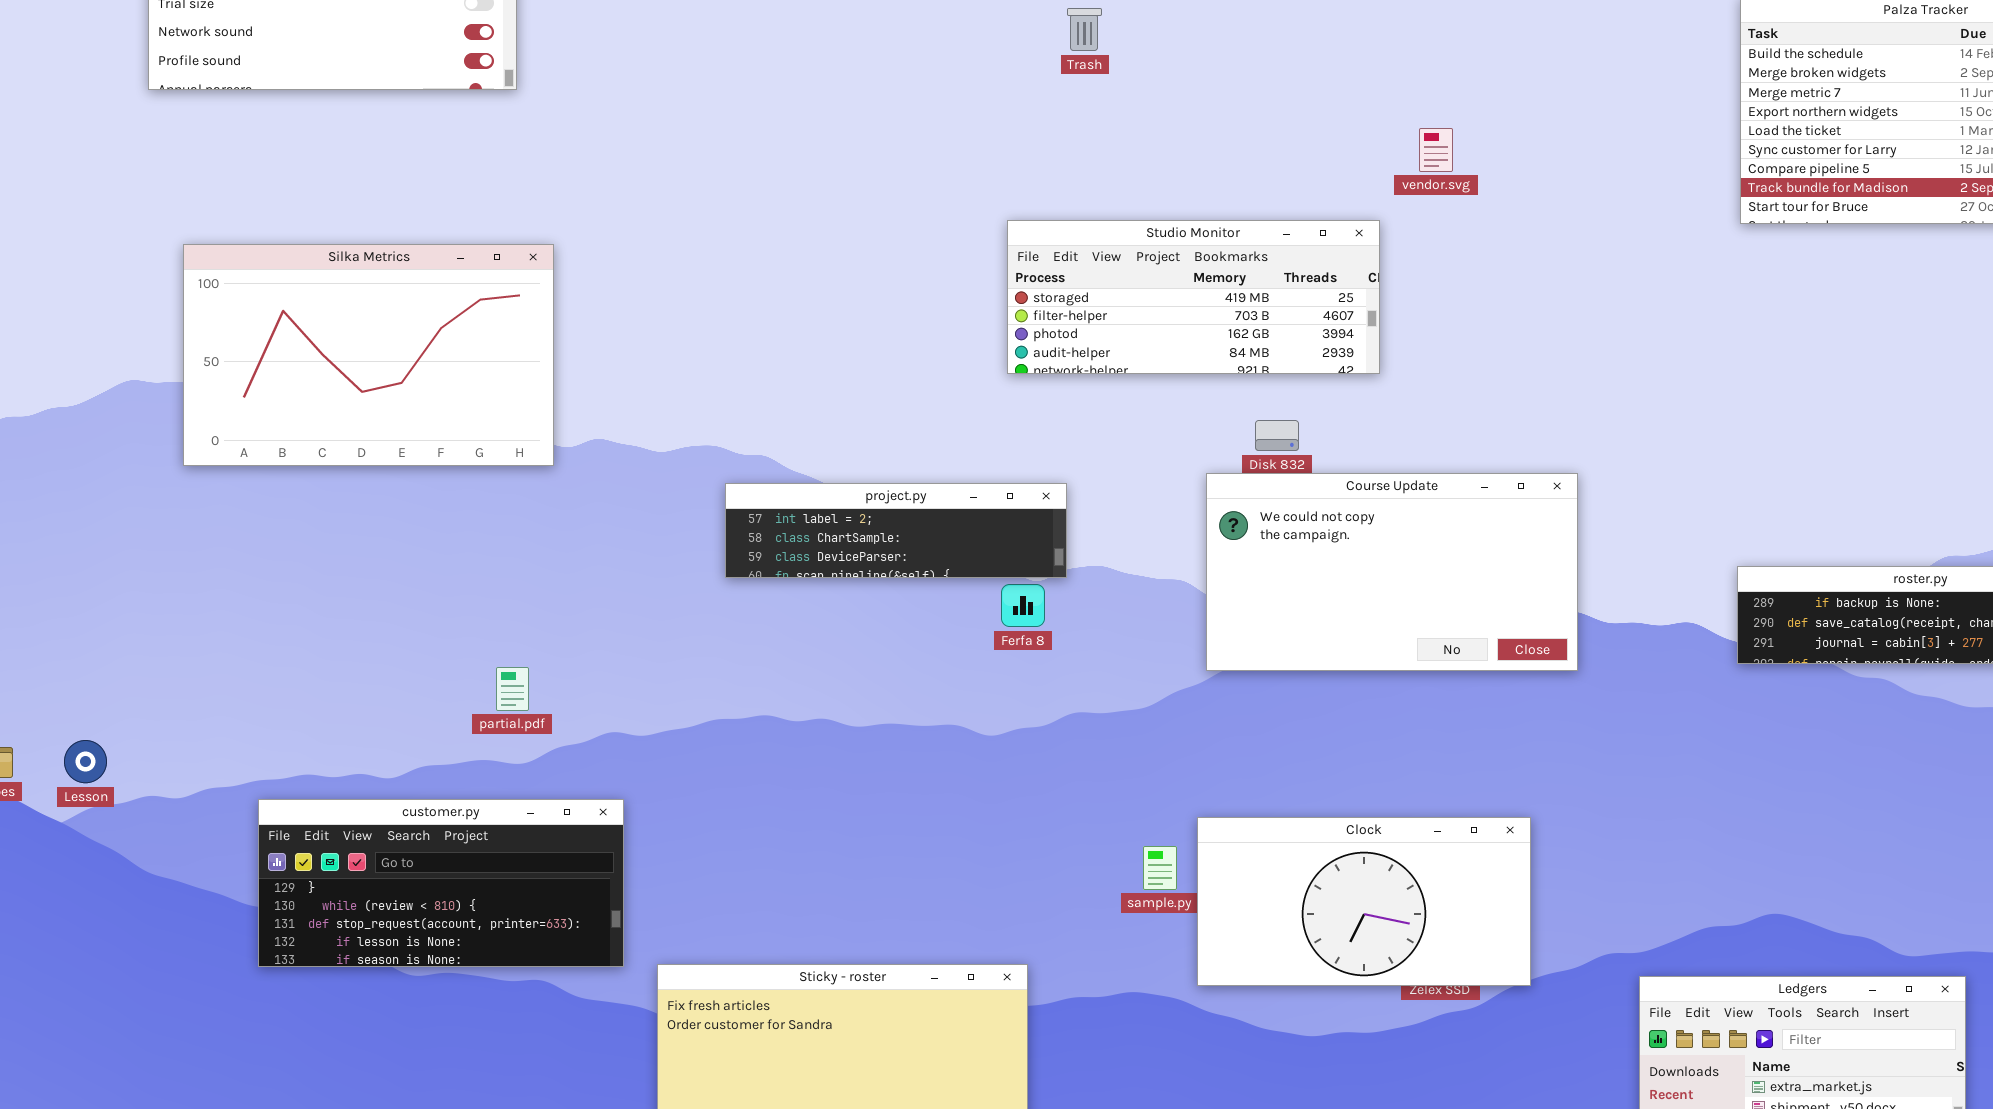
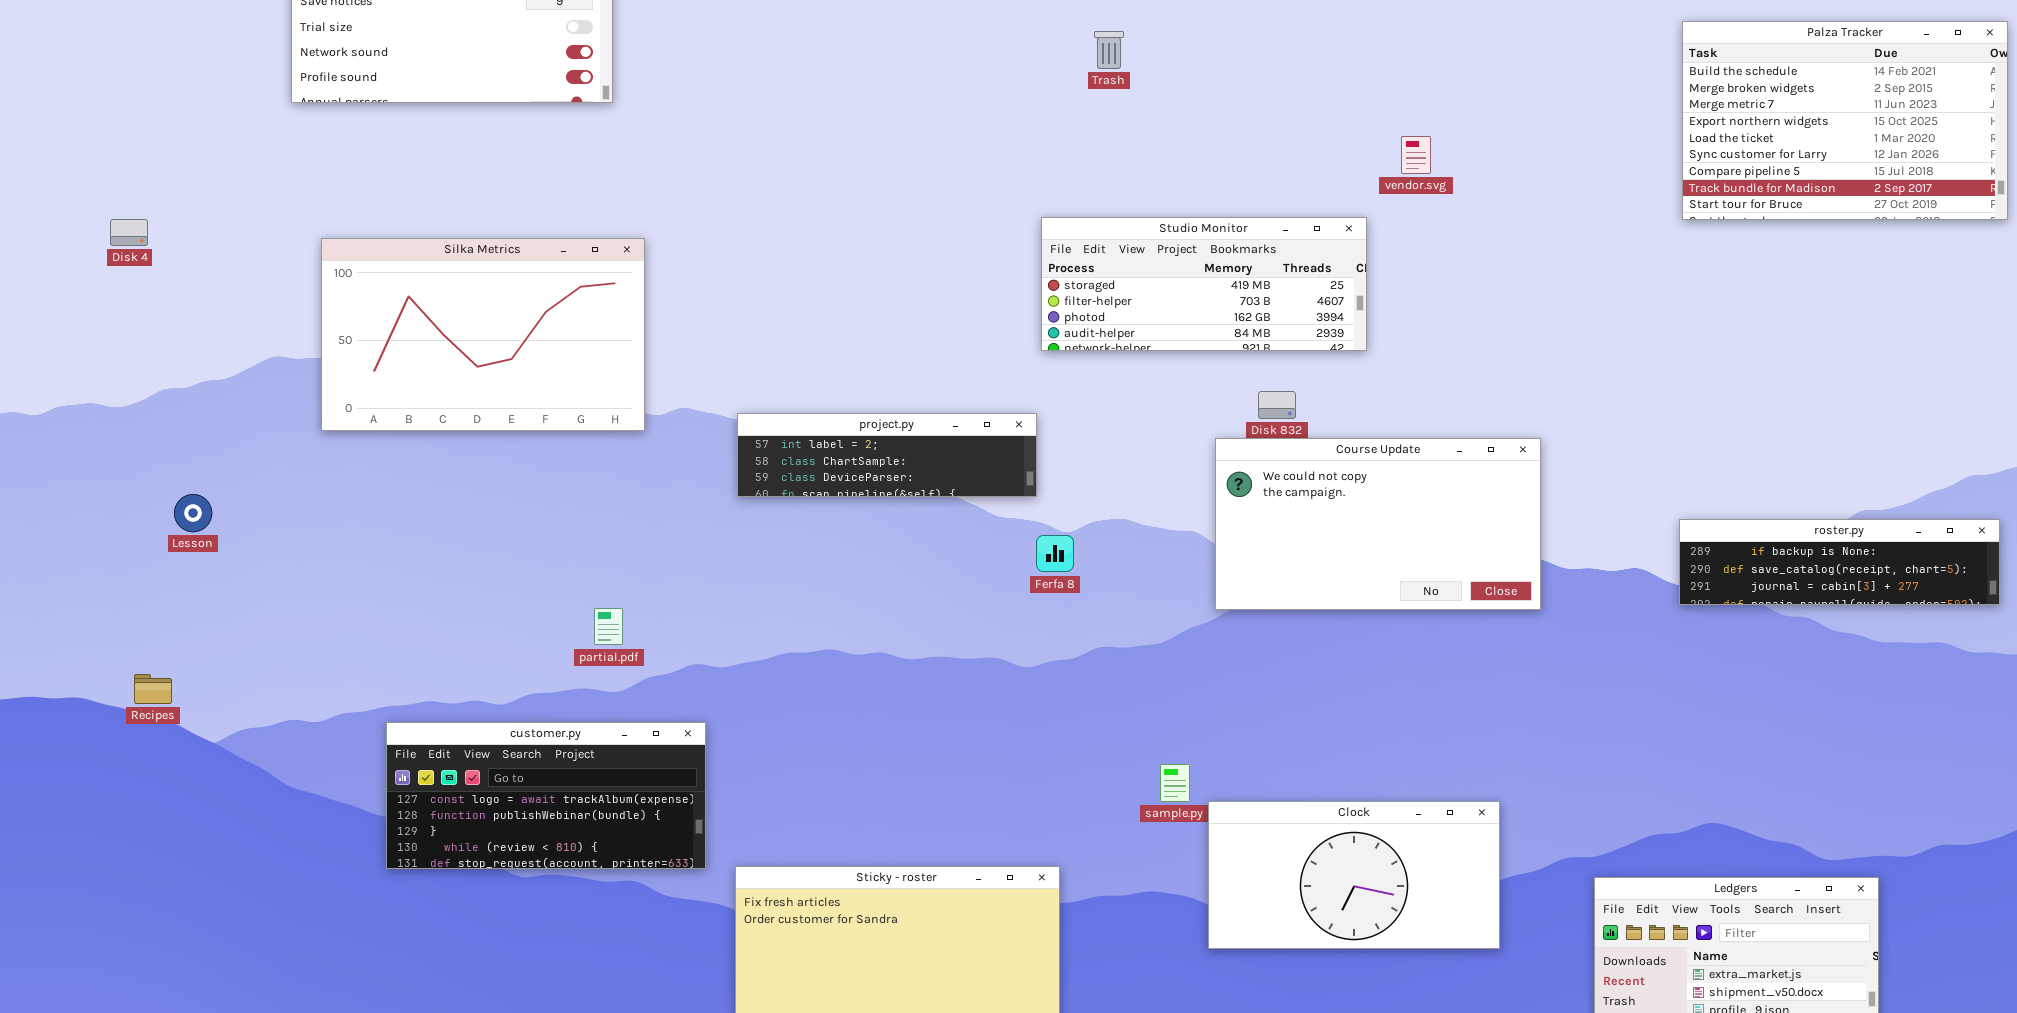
project.py: [725,483,1067,578] -> [737,413,1037,497], moved
Lesson: [64,740,107,783] -> [174,494,212,532], moved
customer.py: [258,799,624,967] -> [386,722,706,869], scrolled up 2 rows
Clock: [1197,817,1531,986] -> [1208,801,1500,949], moved

